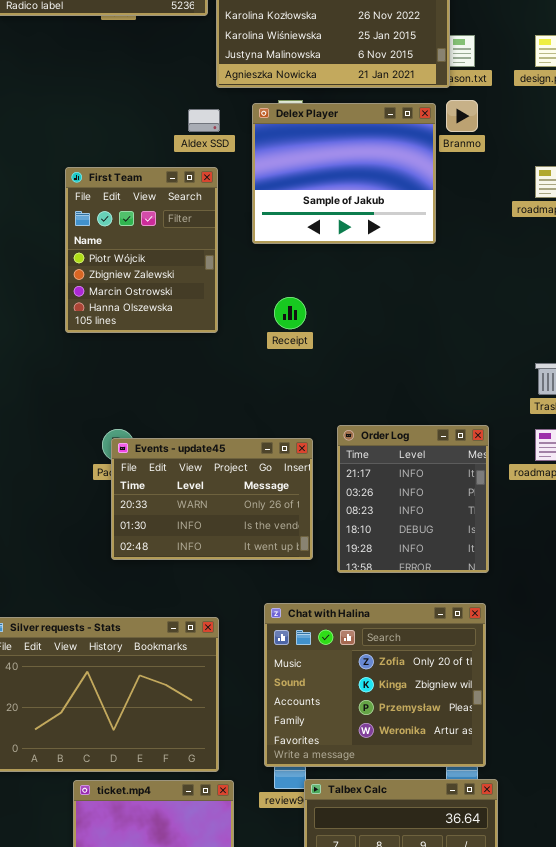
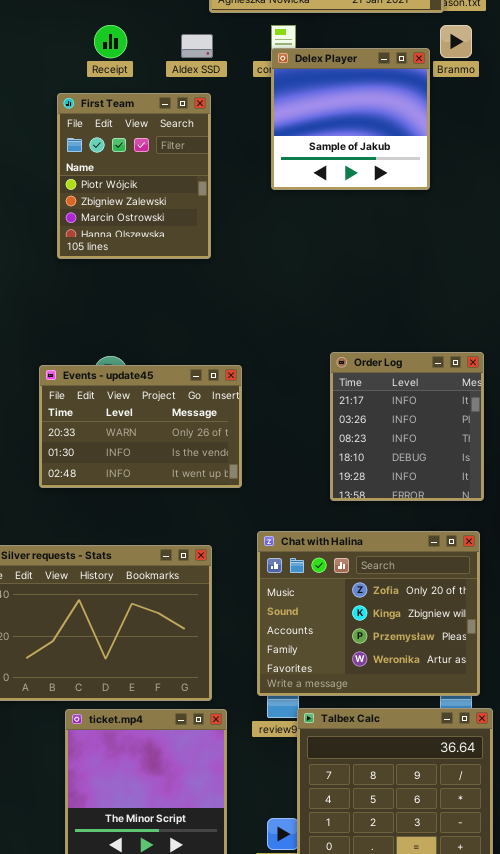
Delex Player: [252,103,436,244] -> [271,48,430,190], moved, resized
Receipt: [274,297,306,329] -> [94,25,127,58], moved
Events - update45: [111,438,313,560] -> [39,365,242,488], moved

